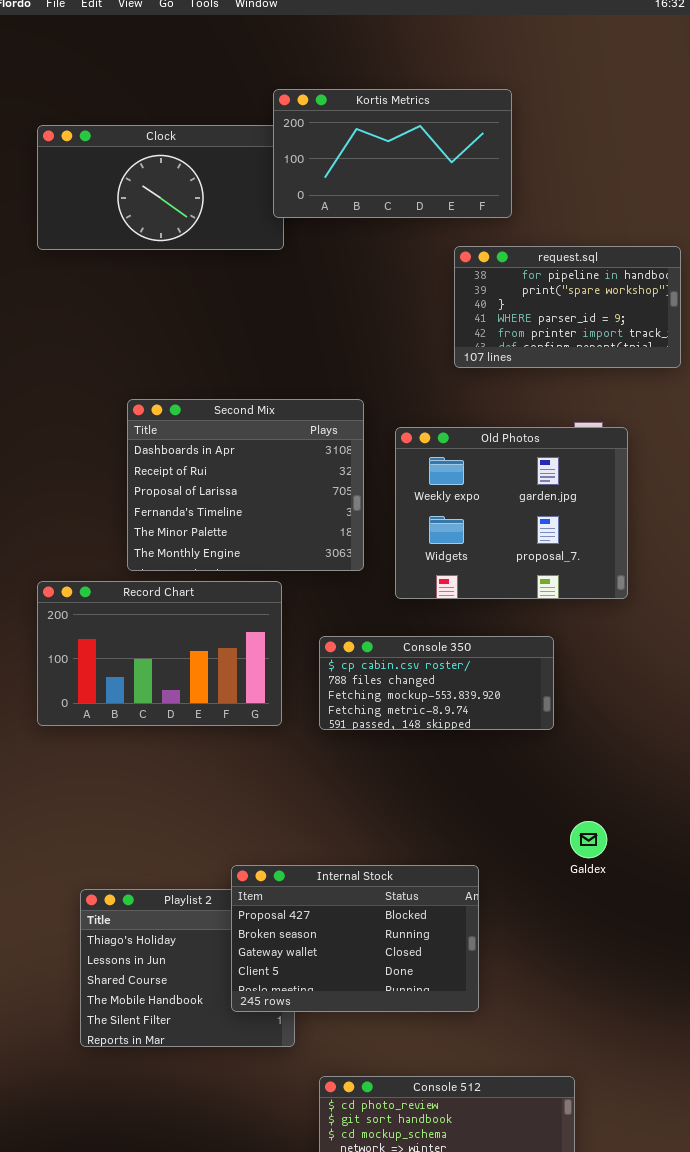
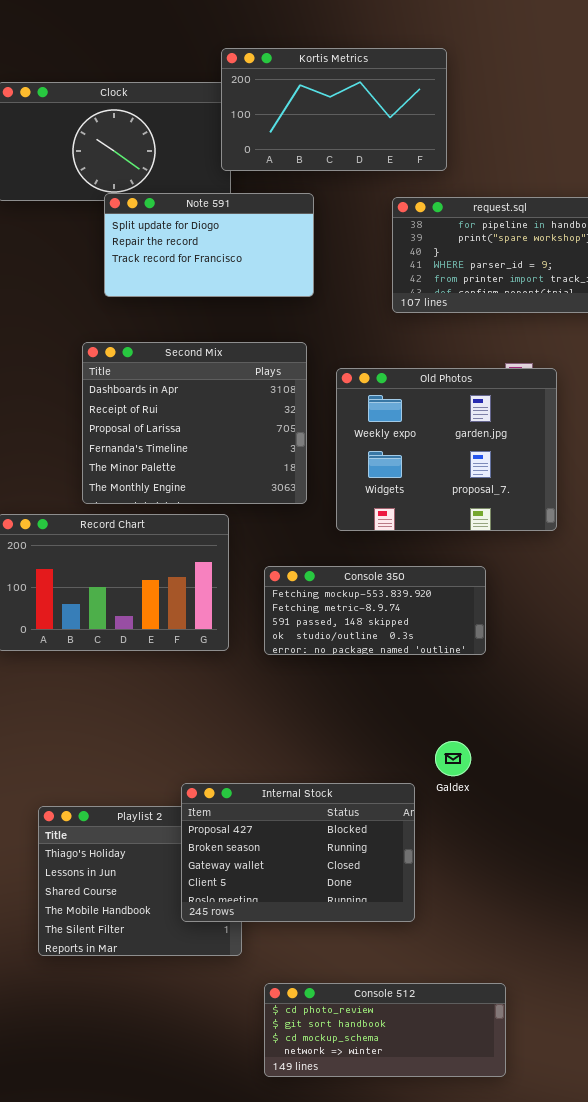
Note 591: none -> [104,193,314,297], opened
Console 350: [319,636,554,730] -> [264,566,486,655], scrolled down 2 rows
Galdex: [570,821,607,858] -> [435,741,471,776], moved

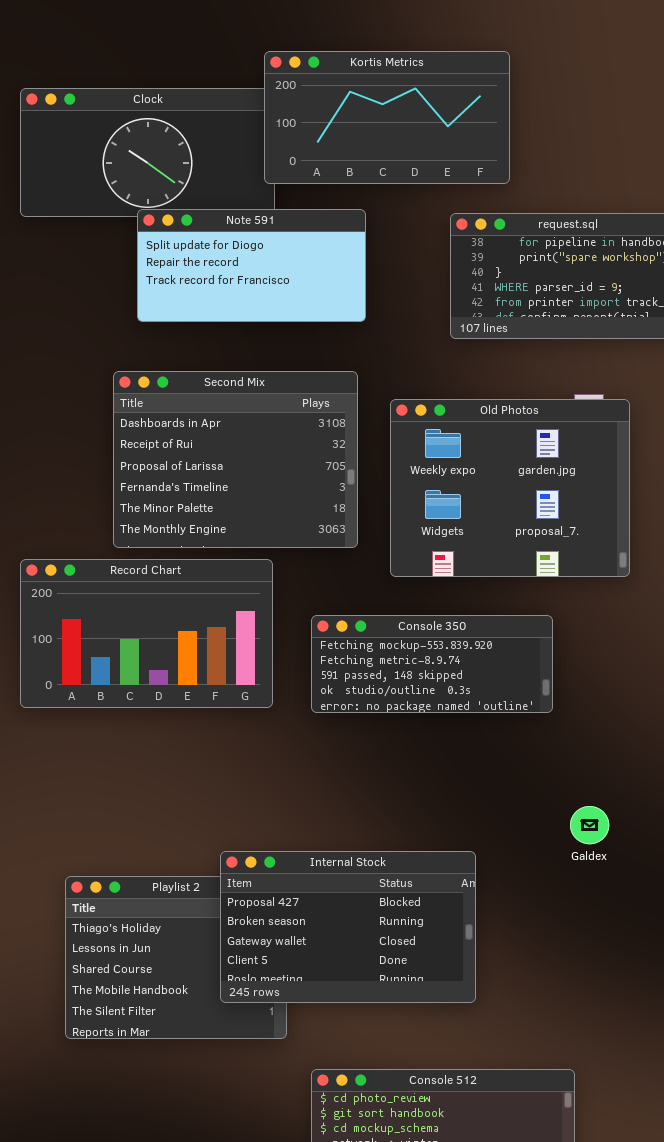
Galdex: [435,741,471,776] -> [570,806,609,844], moved

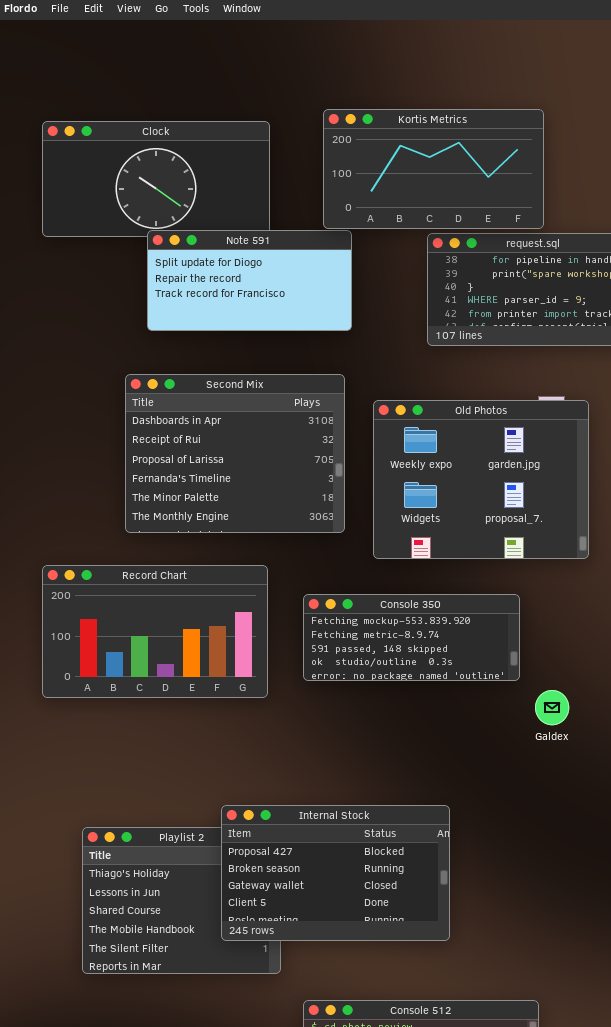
Kortis Metrics: [264,51,510,184] -> [323,109,544,229], moved
Record Chart: [20,559,273,708] -> [42,565,268,698], moved
Galdex: [570,806,609,844] -> [535,690,569,725], moved

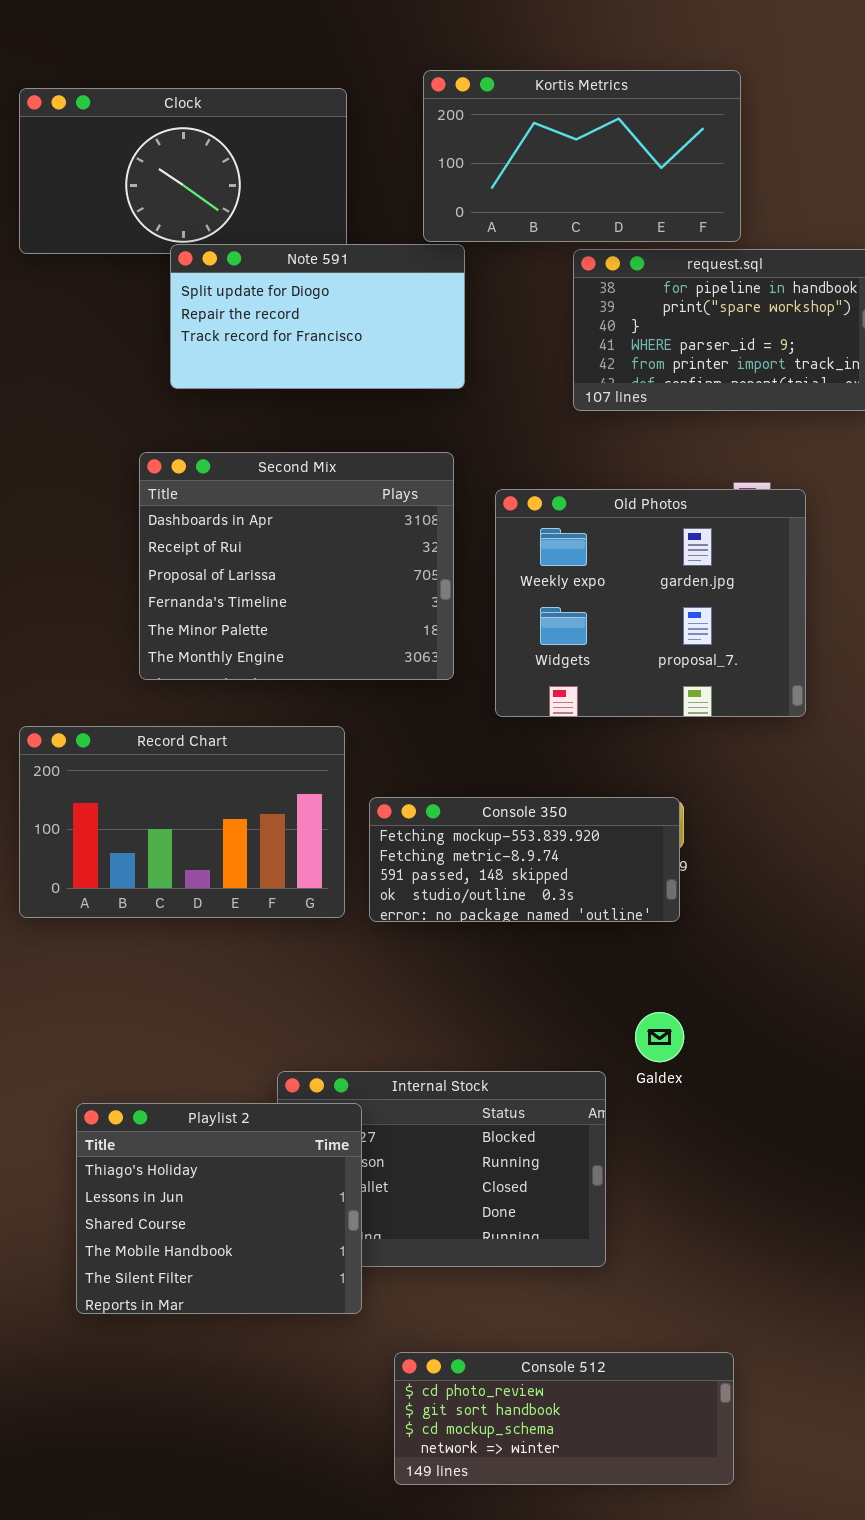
Console 350: [303,594,520,681] -> [369,797,680,922], moved
Galdex: [535,690,569,725] -> [635,1012,684,1062], moved
Playlist 2: [82,827,281,974] -> [76,1103,362,1314], raised

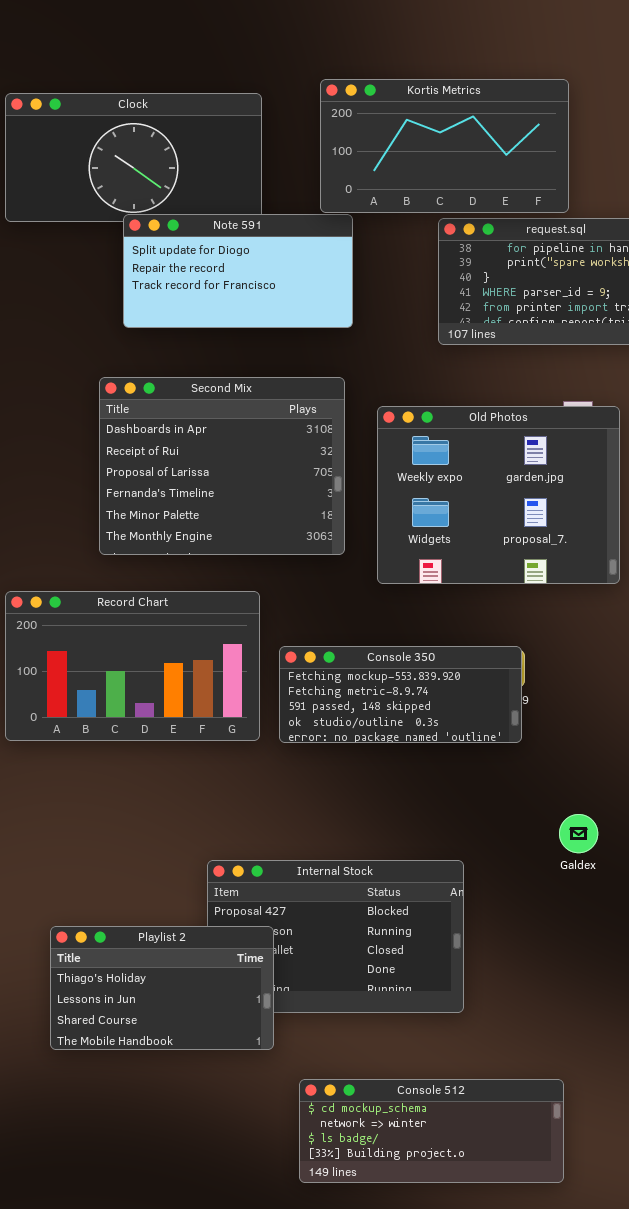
Galdex: [635,1012,684,1062] -> [559,814,598,853], moved
Playlist 2: [76,1103,362,1314] -> [50,926,274,1050], resized
Console 512: [394,1352,734,1485] -> [299,1079,564,1183], scrolled down 2 rows

